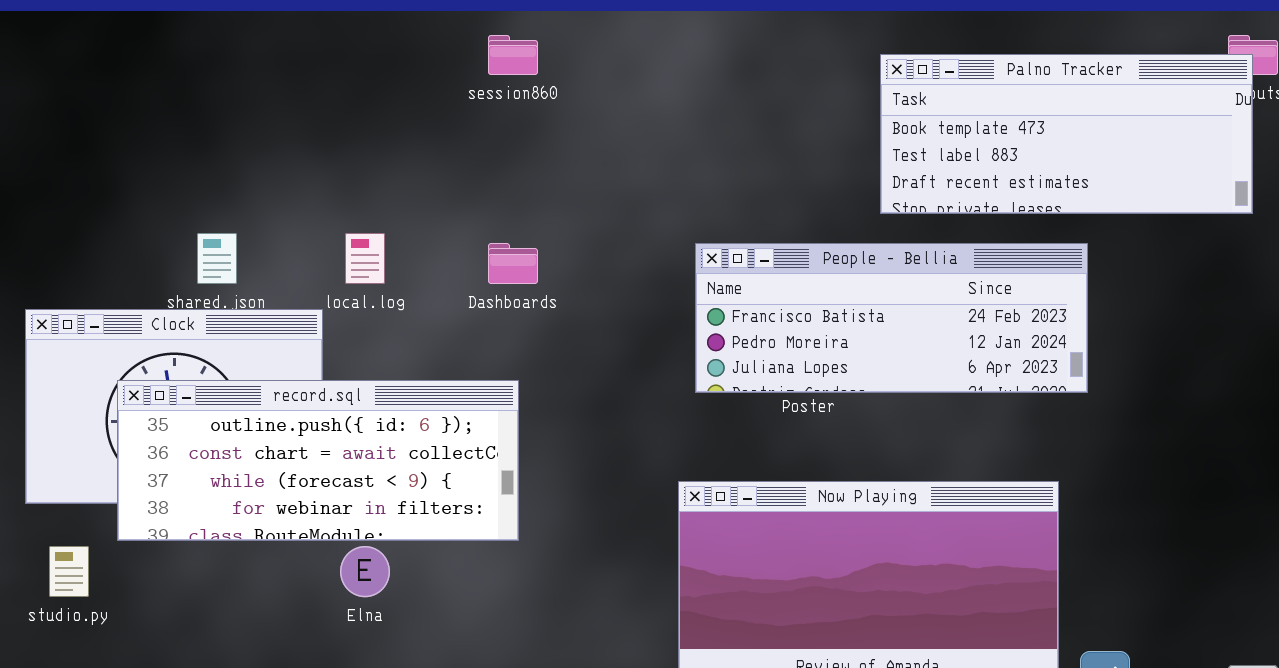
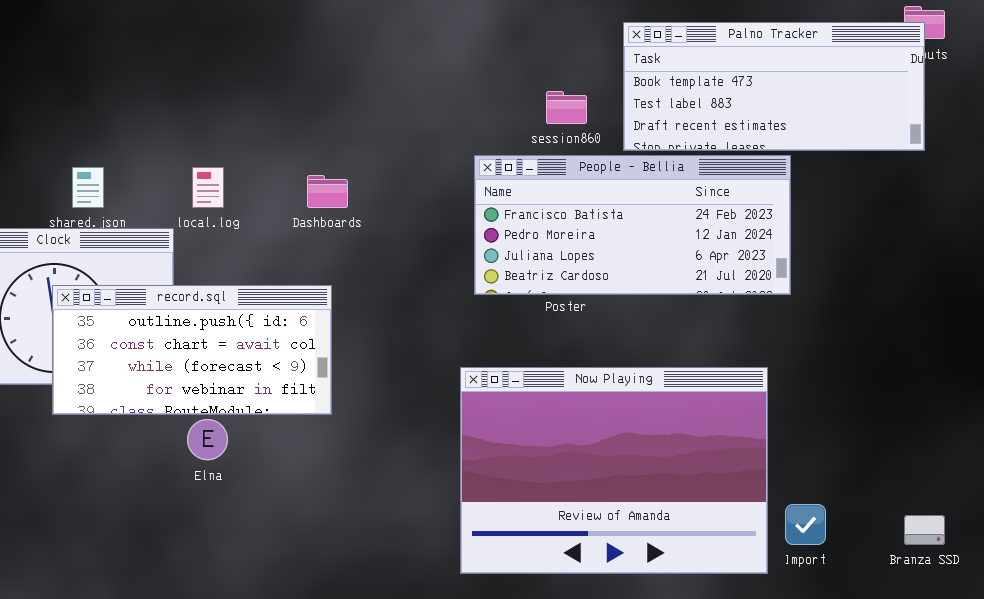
session860: [488,35,538,75] -> [546,91,587,124], moved
People - Bellia: [695,243,1088,393] -> [474,155,791,295], resized
record.sql: [117,380,519,541] -> [52,285,332,415], resized

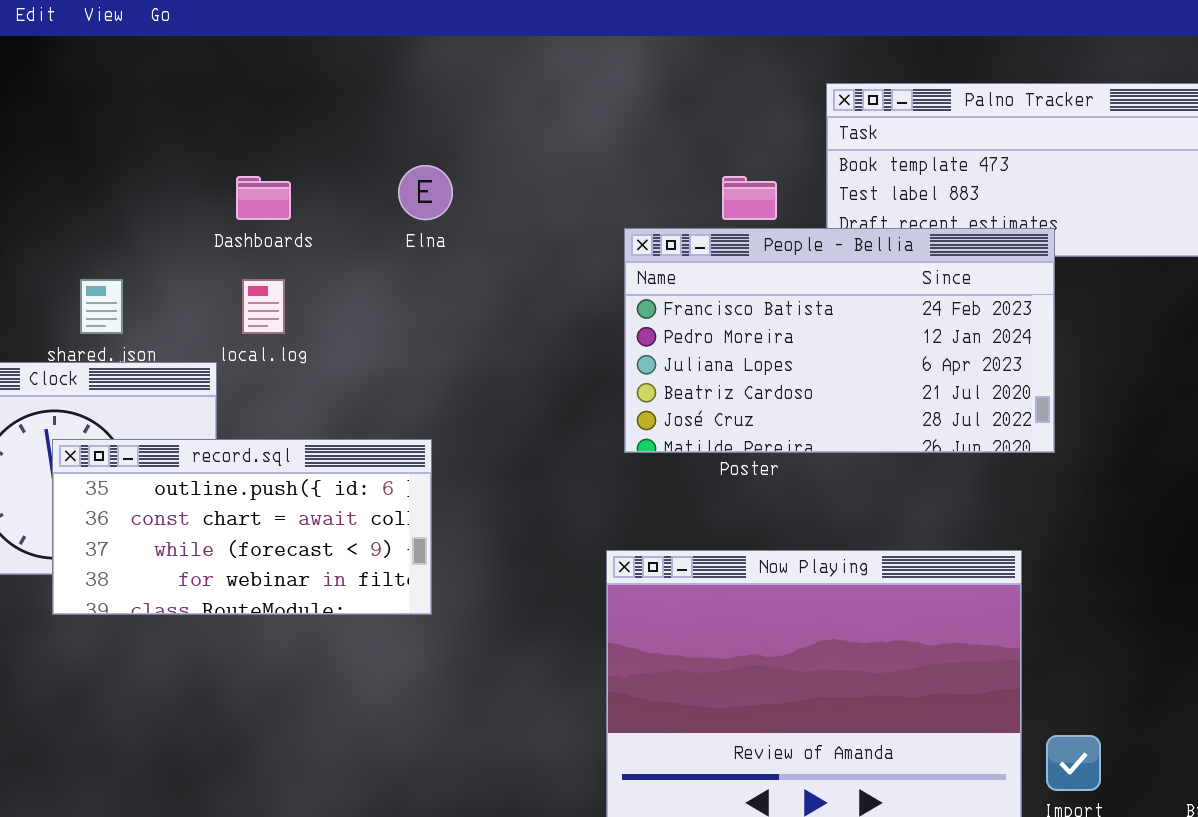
People - Bellia: [474,155,791,295] -> [624,228,1055,453], resized
Dashboards: [307,175,348,208] -> [236,176,291,220], moved
Elna: [187,419,228,460] -> [398,165,453,220], moved

